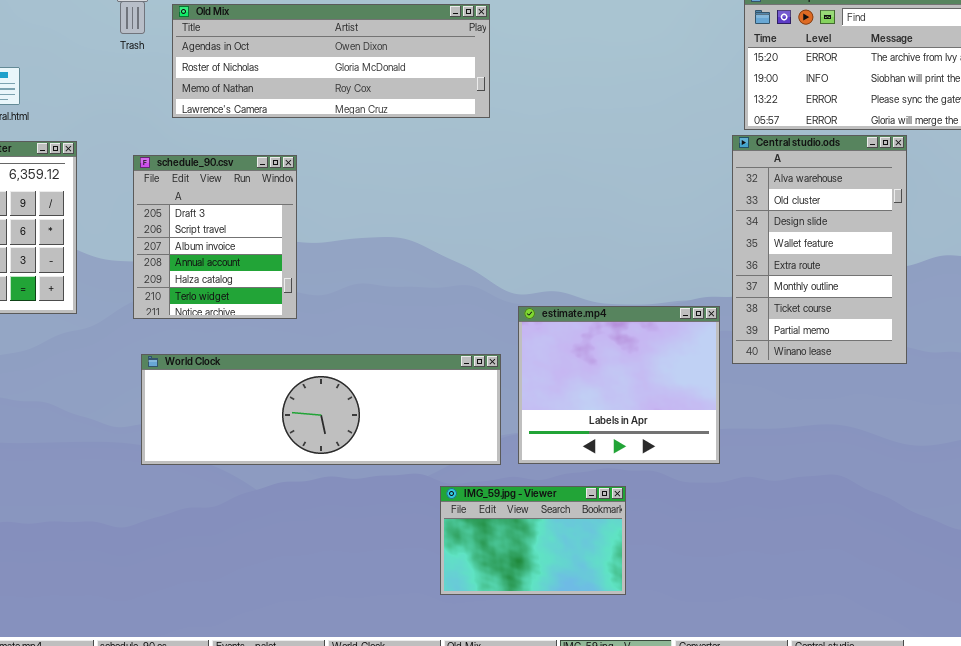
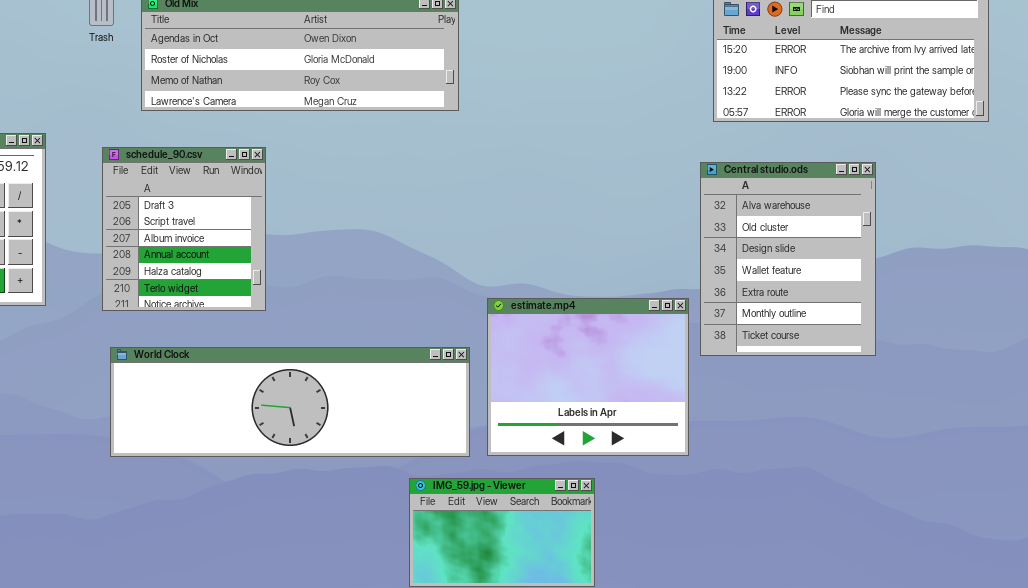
Central studio.ods: [732,135,907,364] -> [700,162,876,356], resized

